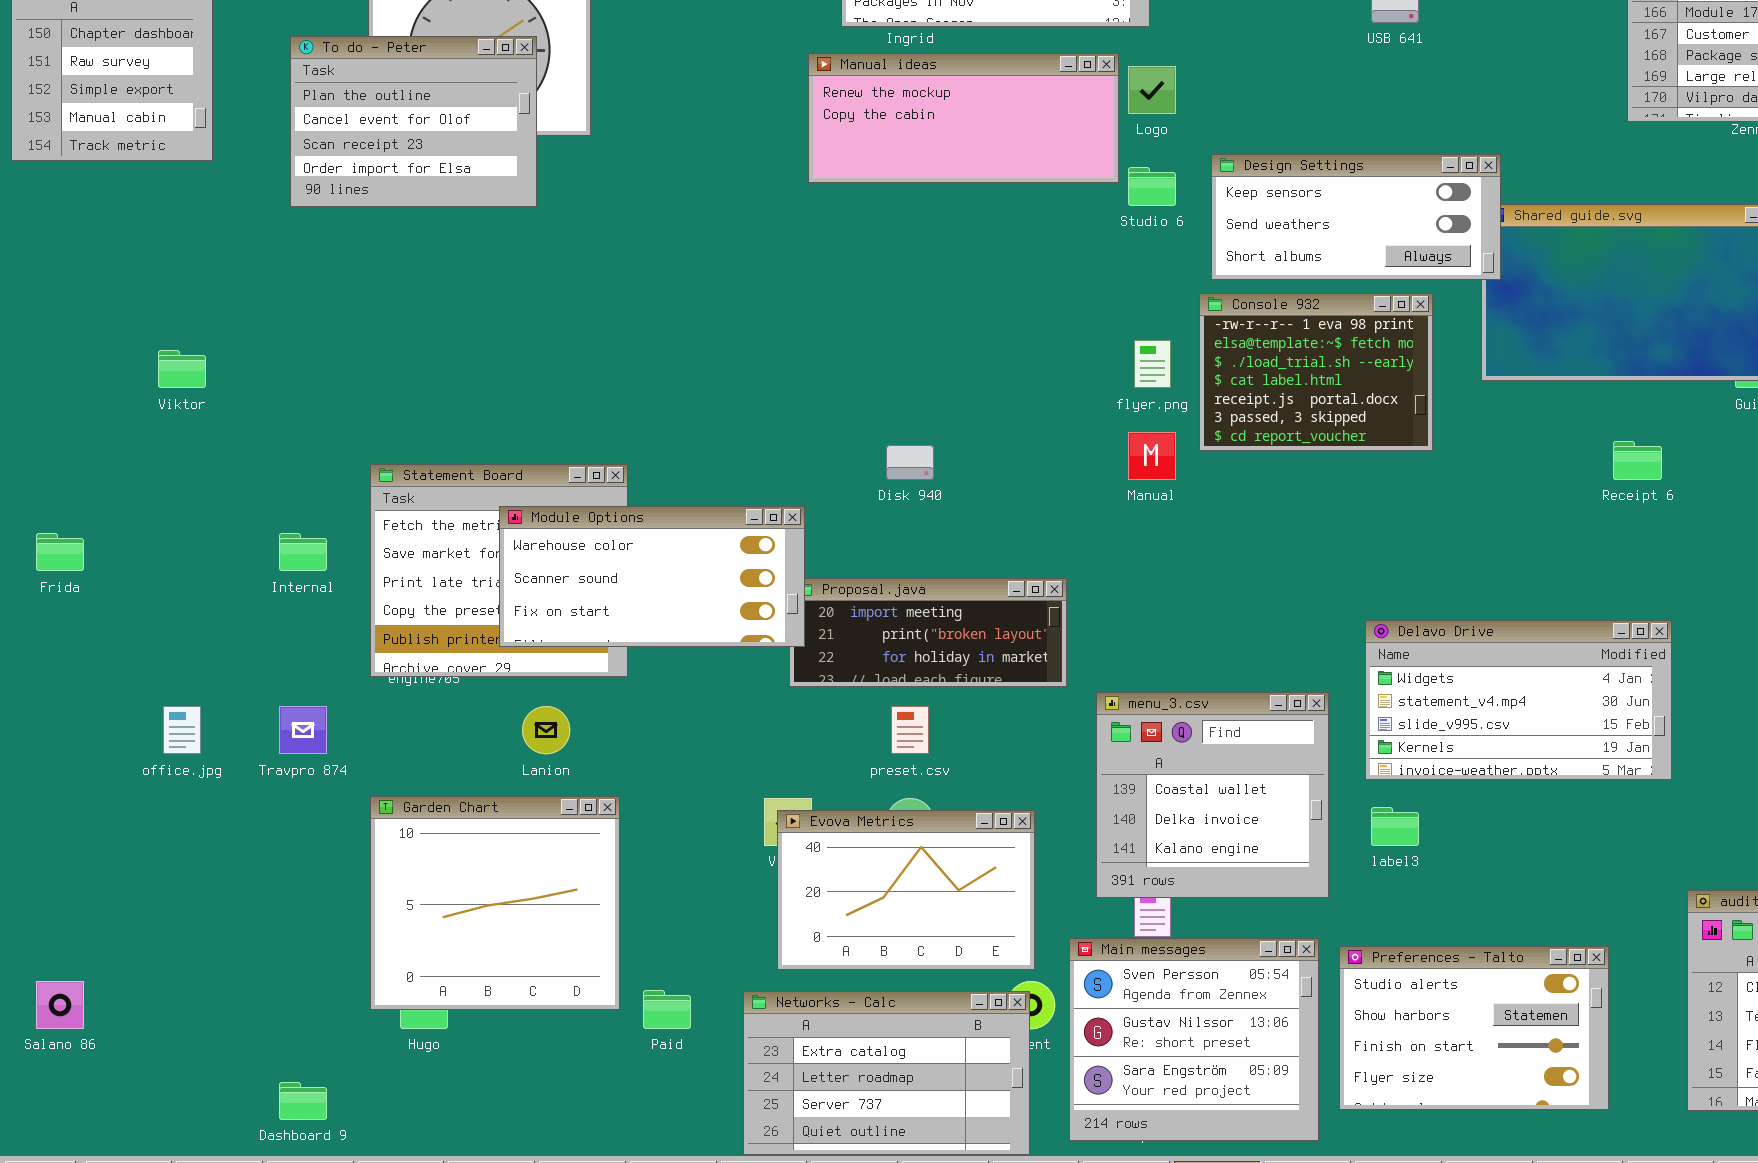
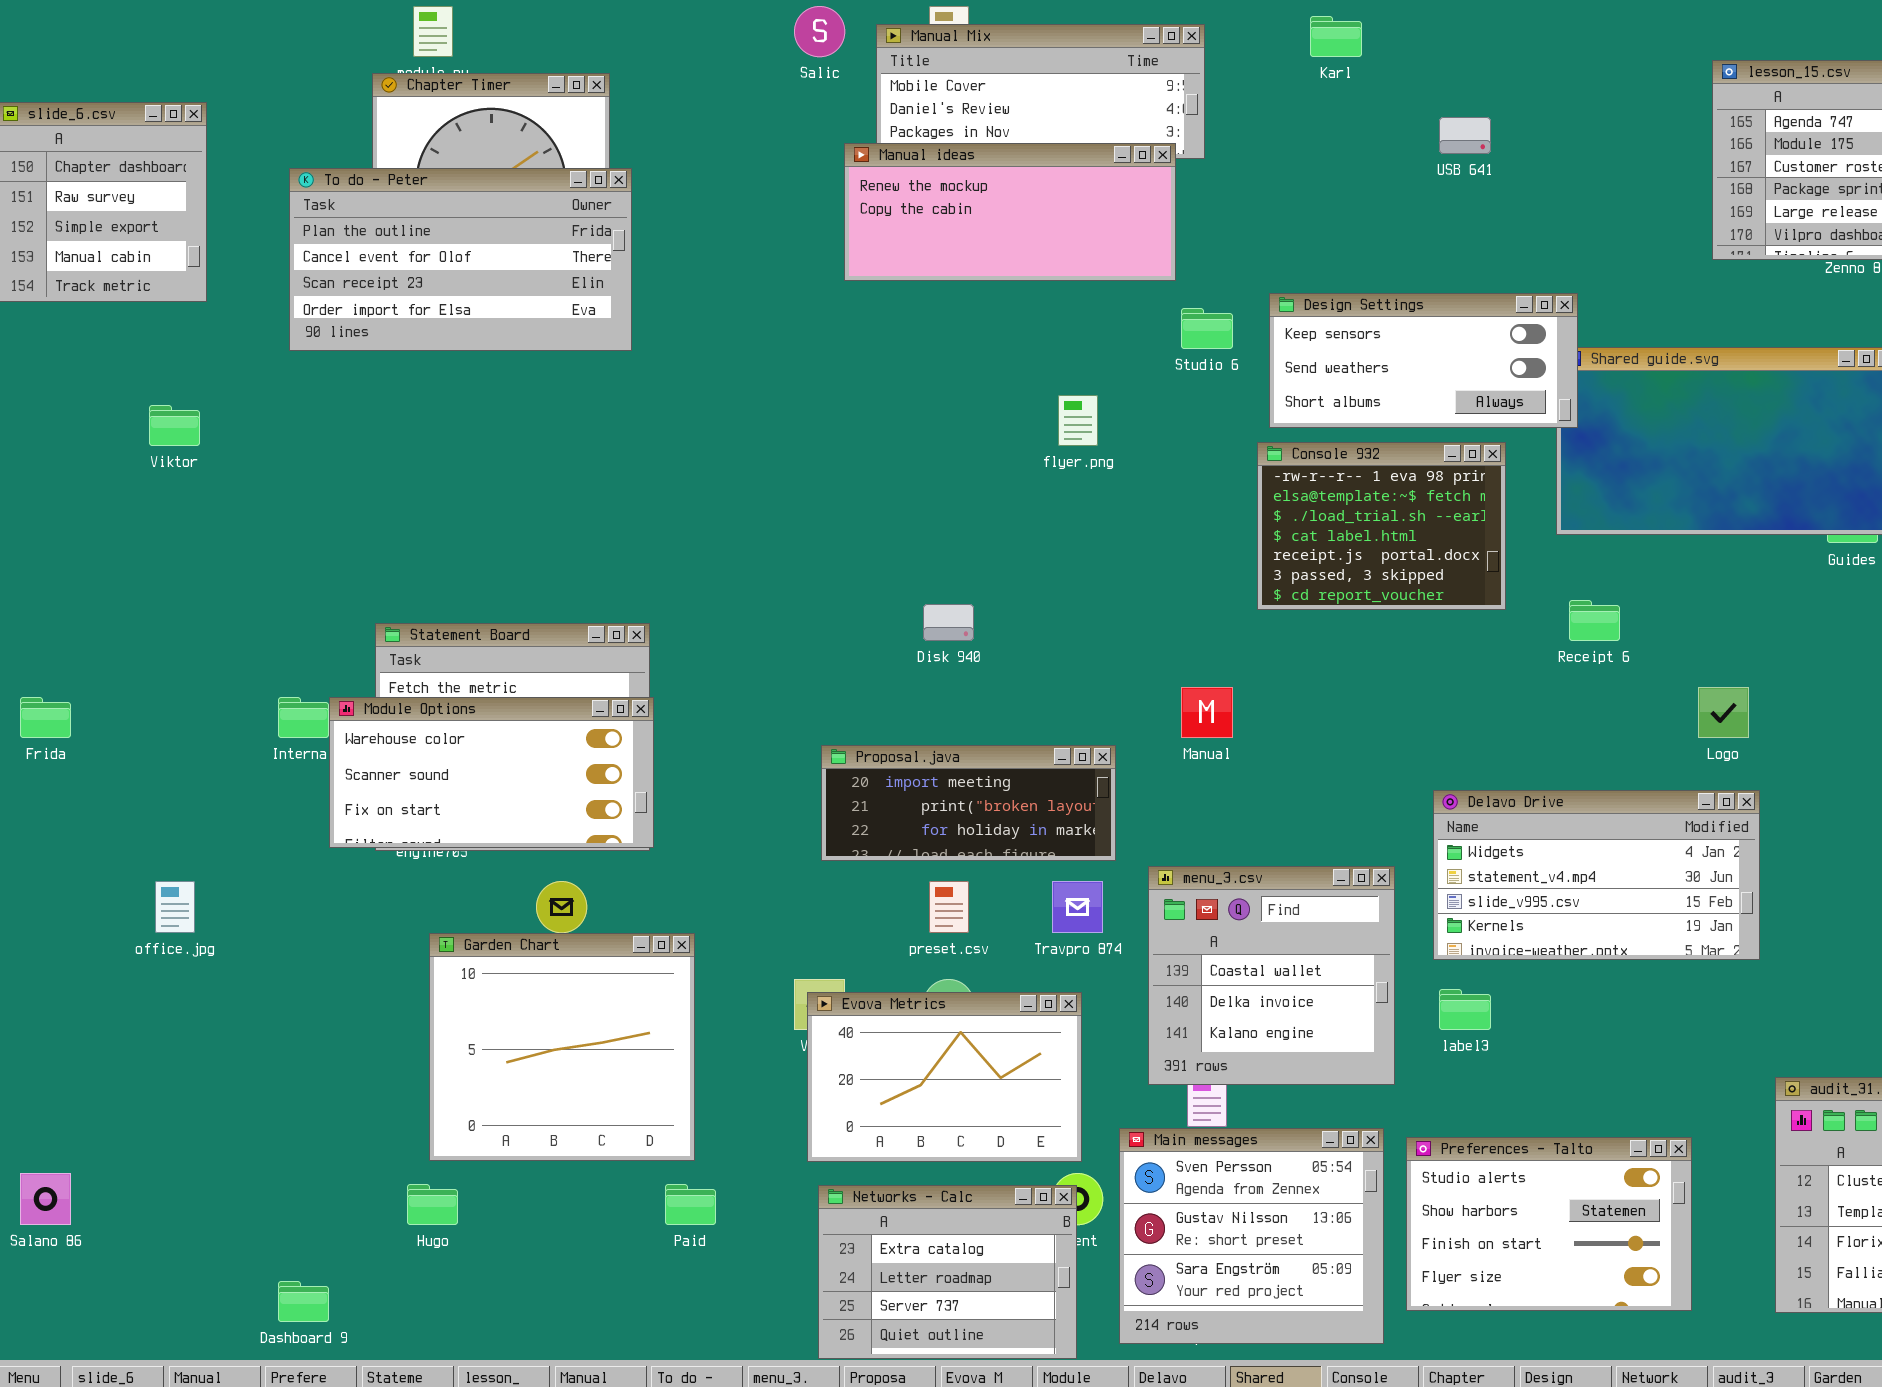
To do - Peter: [290,36,537,207] -> [289,168,632,351], resized
Manual ideas: [808,53,1119,183] -> [844,143,1176,281], moved
Logo: [1128,66,1176,114] -> [1698,687,1749,738], moved
flyer.png: [1134,340,1171,388] -> [1058,395,1098,446], moved
Viktor: [158,350,206,388] -> [149,405,200,446], moved
Manual: [1128,432,1176,480] -> [1181,687,1233,738], moved
Receipt 6: [1613,441,1662,480] -> [1569,600,1620,641], moved
Module Options: [499,506,805,647] -> [329,697,654,848], moved
Travpro 874: [279,706,327,754] -> [1052,881,1103,933], moved
Garden Chart: [370,796,620,1010] -> [429,933,695,1161], moved
Networks - Calc: [743,991,1030,1155] -> [818,1185,1077,1359], resized

